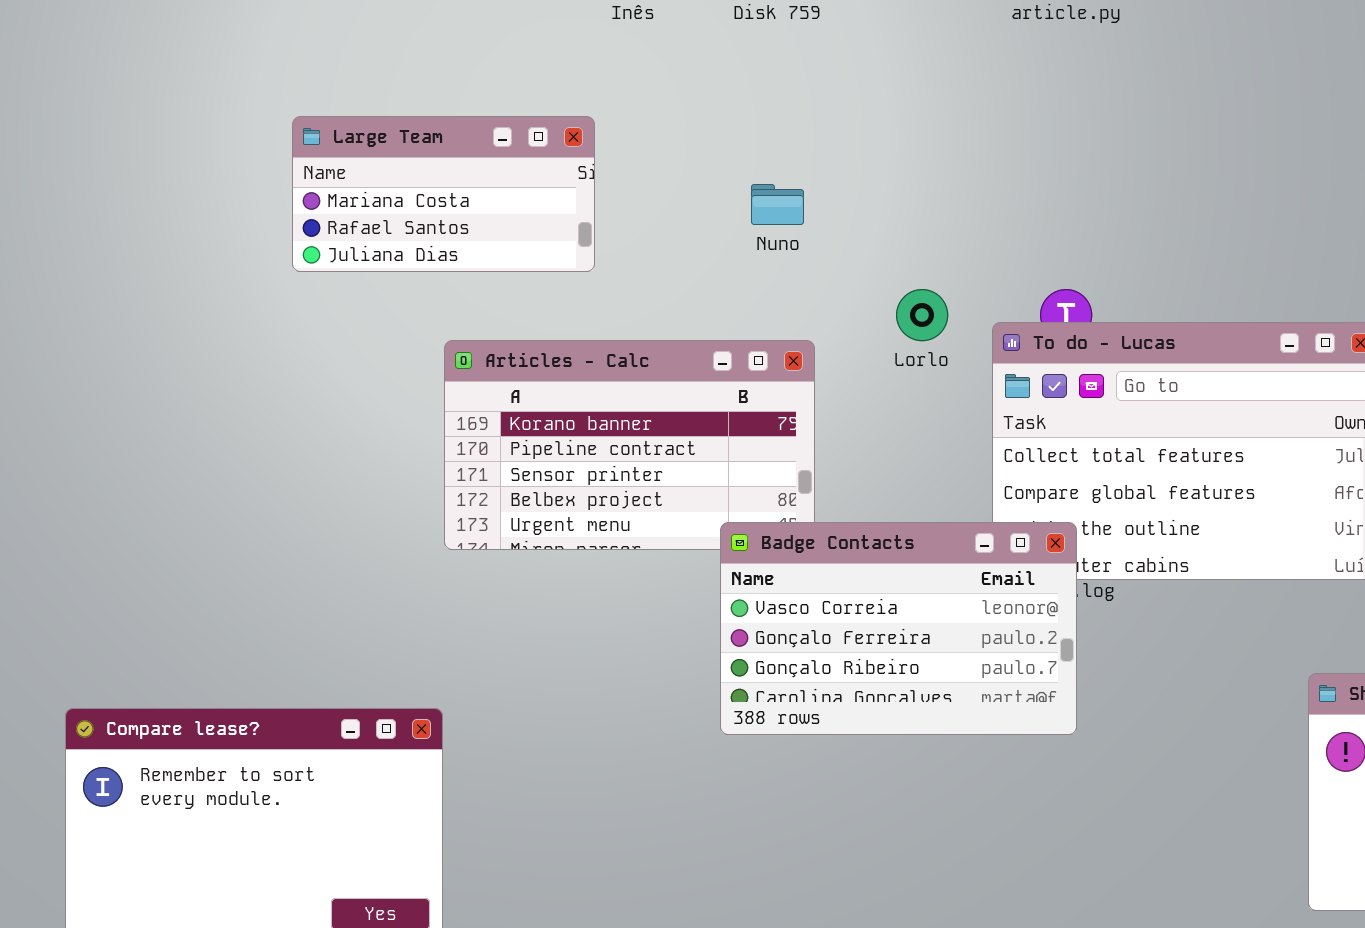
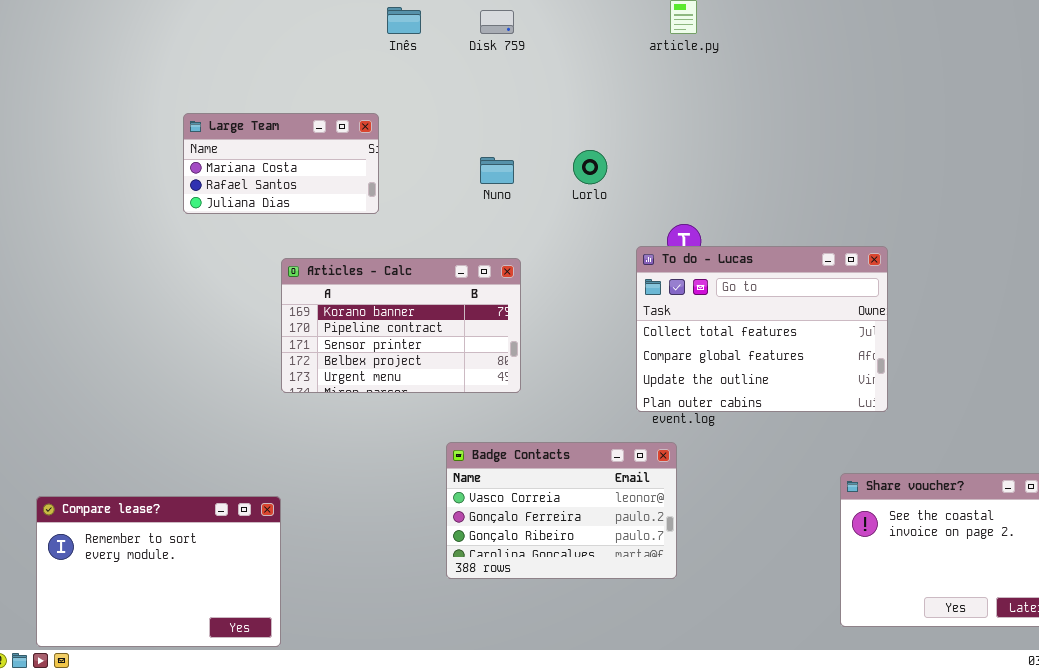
Lorlo: [896,289,948,341] -> [573,150,607,184], moved
Badge Contacts: [720,522,1077,735] -> [446,442,677,579], moved

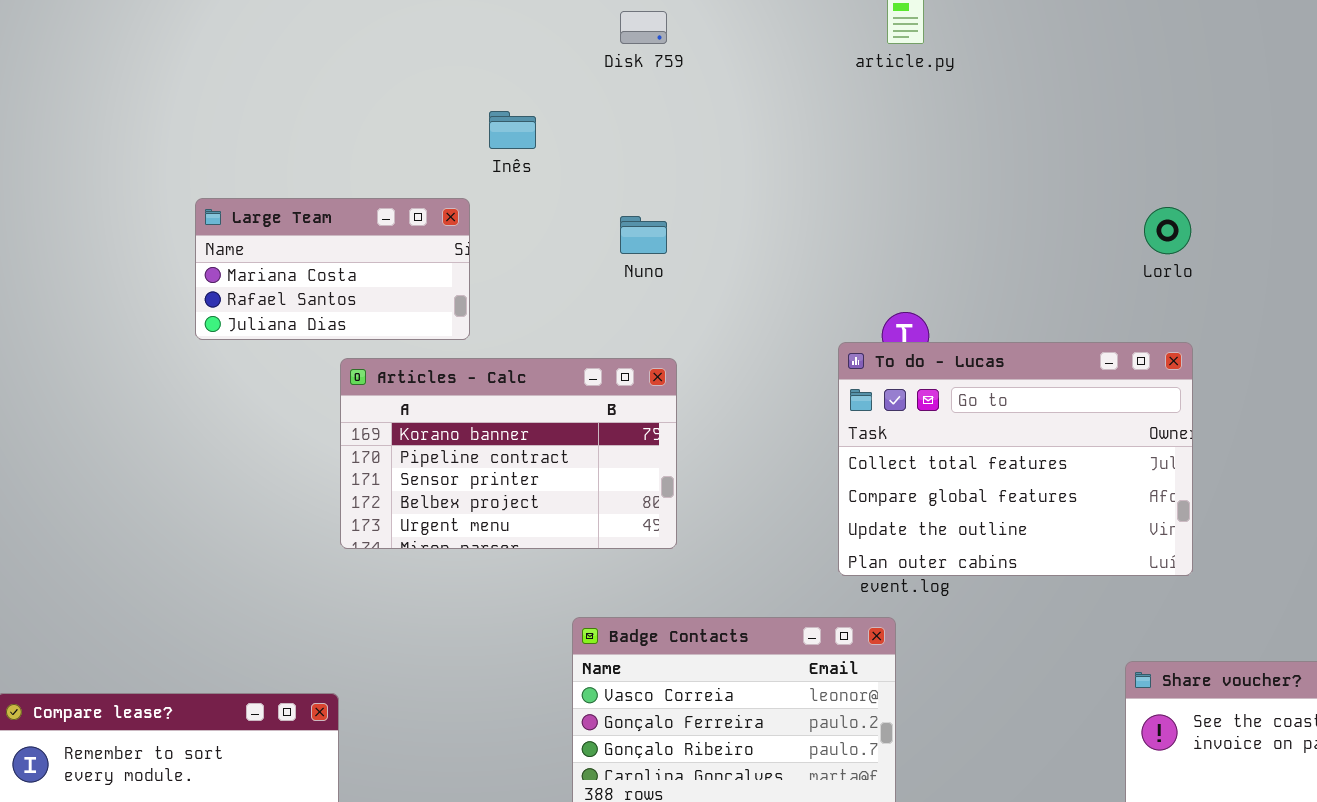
Inês: [387,7,421,34] -> [489,111,536,149], moved
Large Team: [183,113,379,214] -> [195,198,470,340], moved
Lorlo: [573,150,607,184] -> [1144,207,1191,254], moved

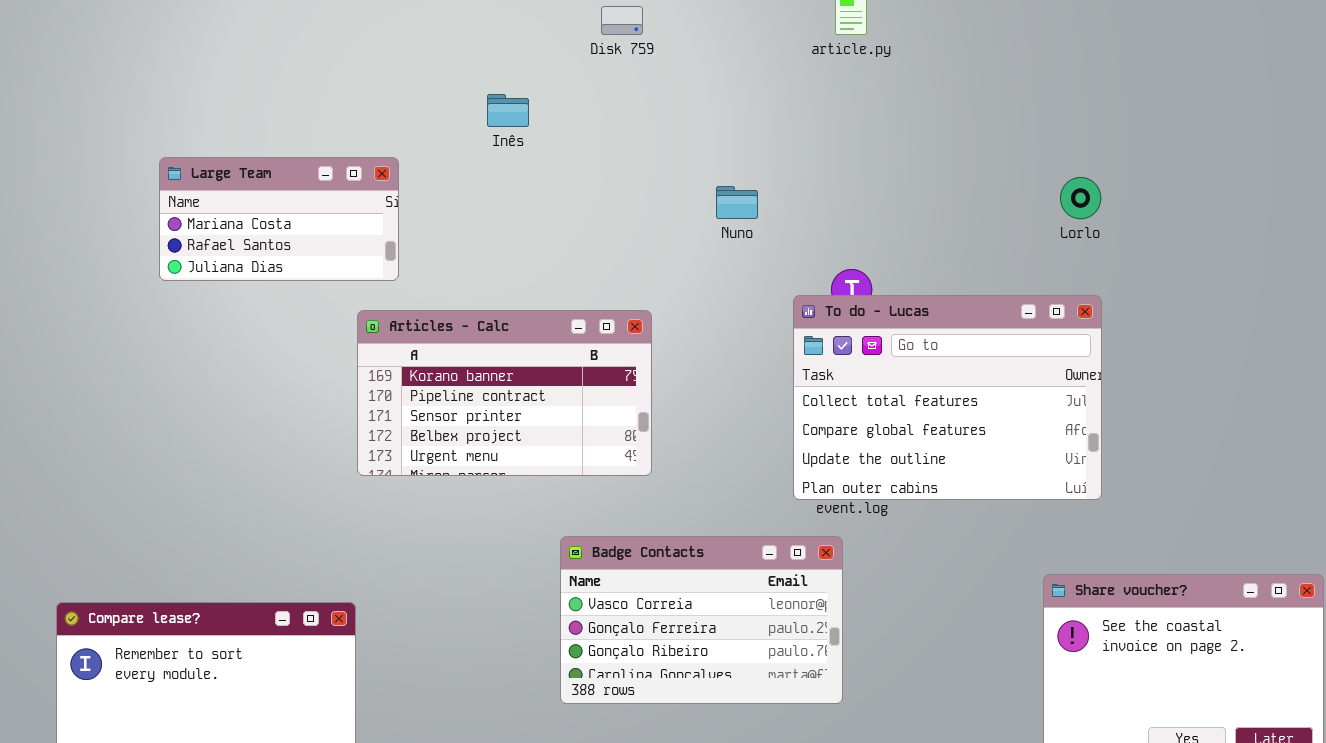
Large Team: [195,198,470,340] -> [159,157,399,281], moved
Nuno: [620,216,667,254] -> [716,186,758,219], moved

